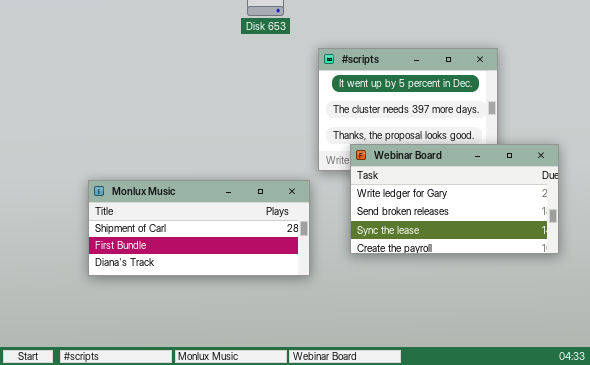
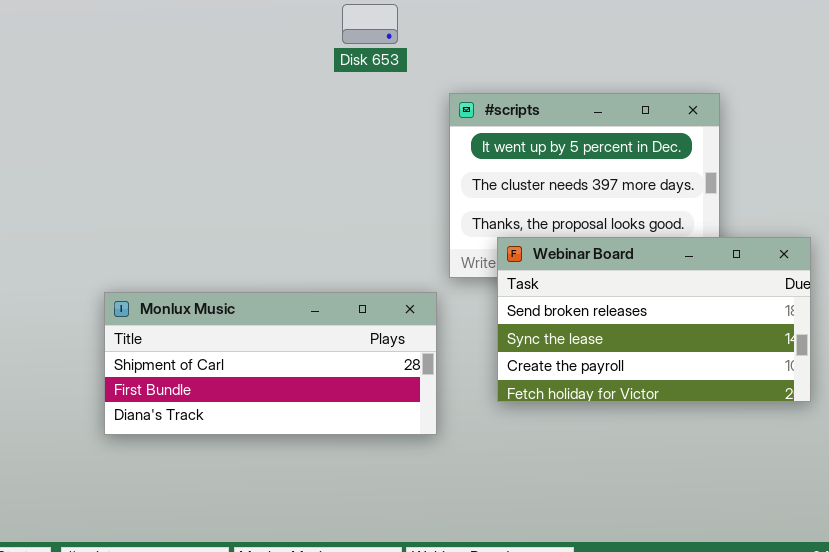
Webinar Board: [350,144,559,254] -> [497,237,811,402], scrolled down 1 row

